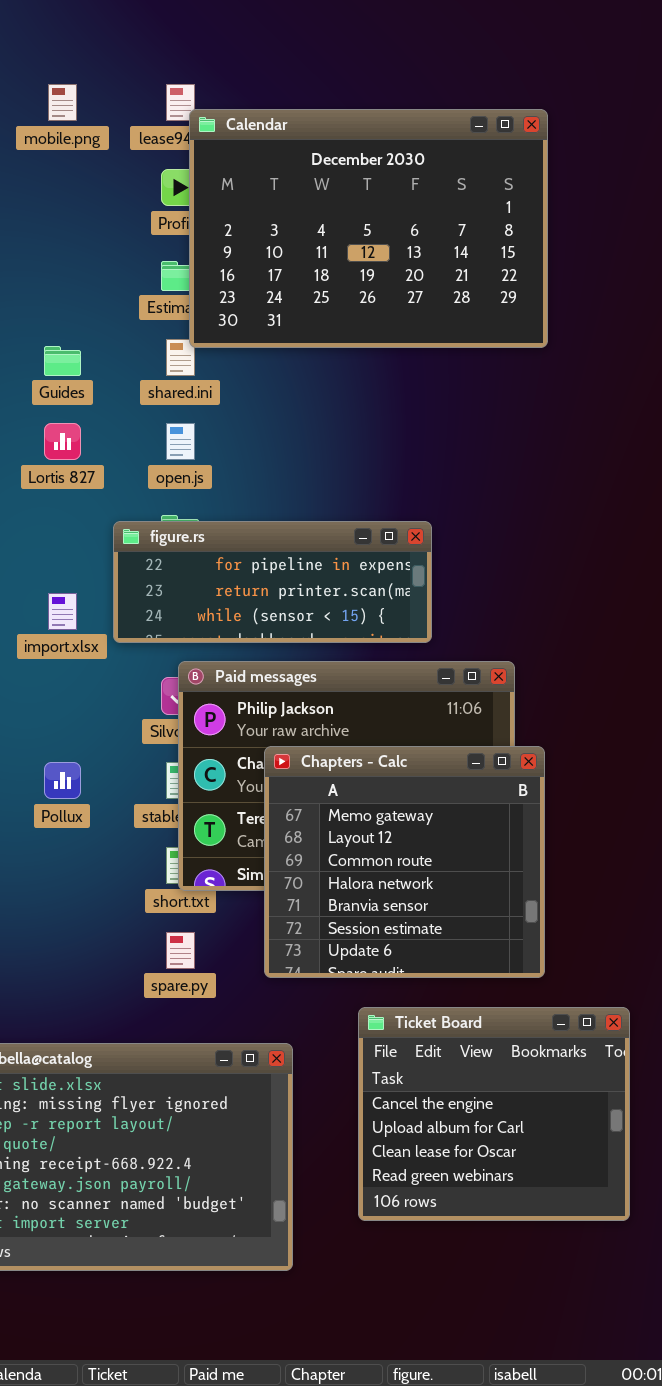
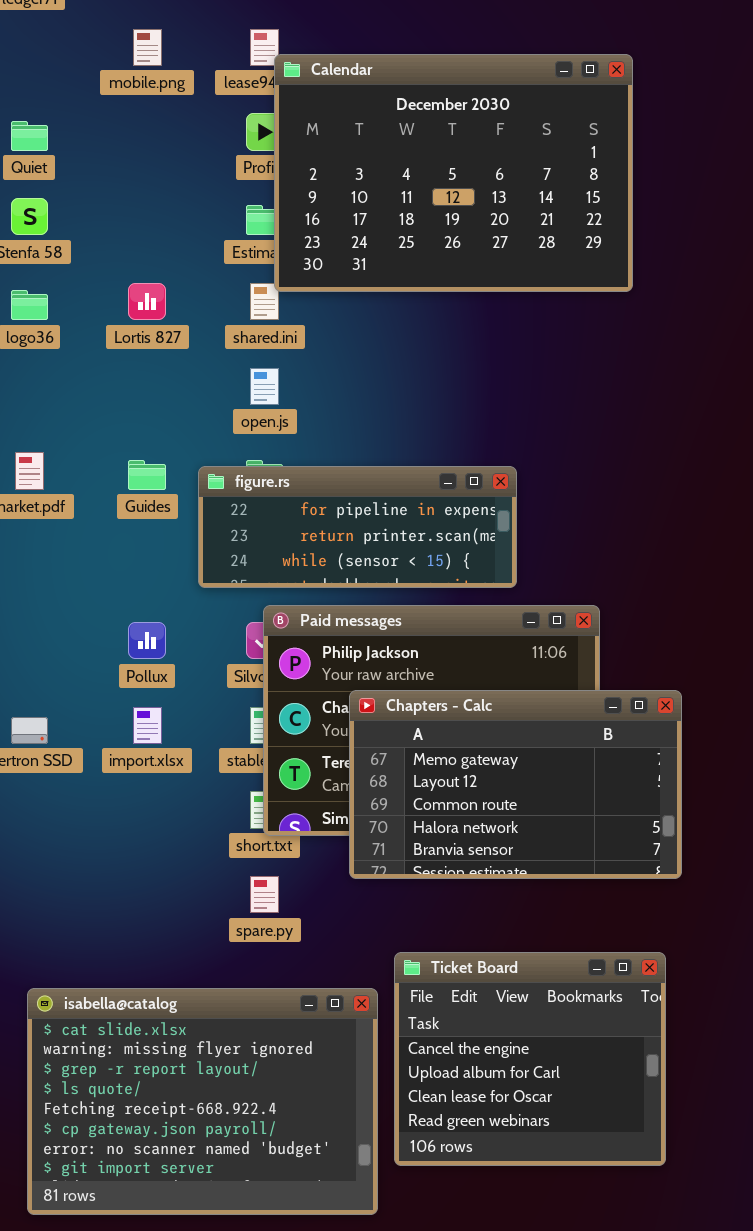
Guides: [44,346,81,376] -> [128,460,166,490], moved
Lortis 827: [44,423,81,460] -> [128,283,166,320], moved
import.xlsx: [48,593,77,630] -> [133,707,162,744], moved
Chapters - Calc: [264,746,545,978] -> [349,690,682,879], resized
Pollux: [44,762,81,799] -> [128,622,166,659], moved
Ticket Board: [358,1007,630,1221] -> [394,952,666,1166], moved

